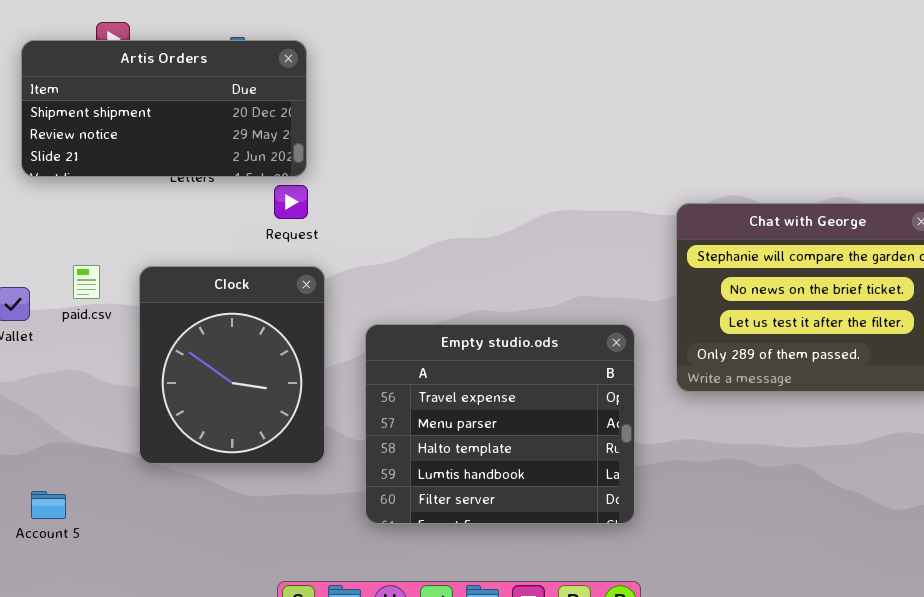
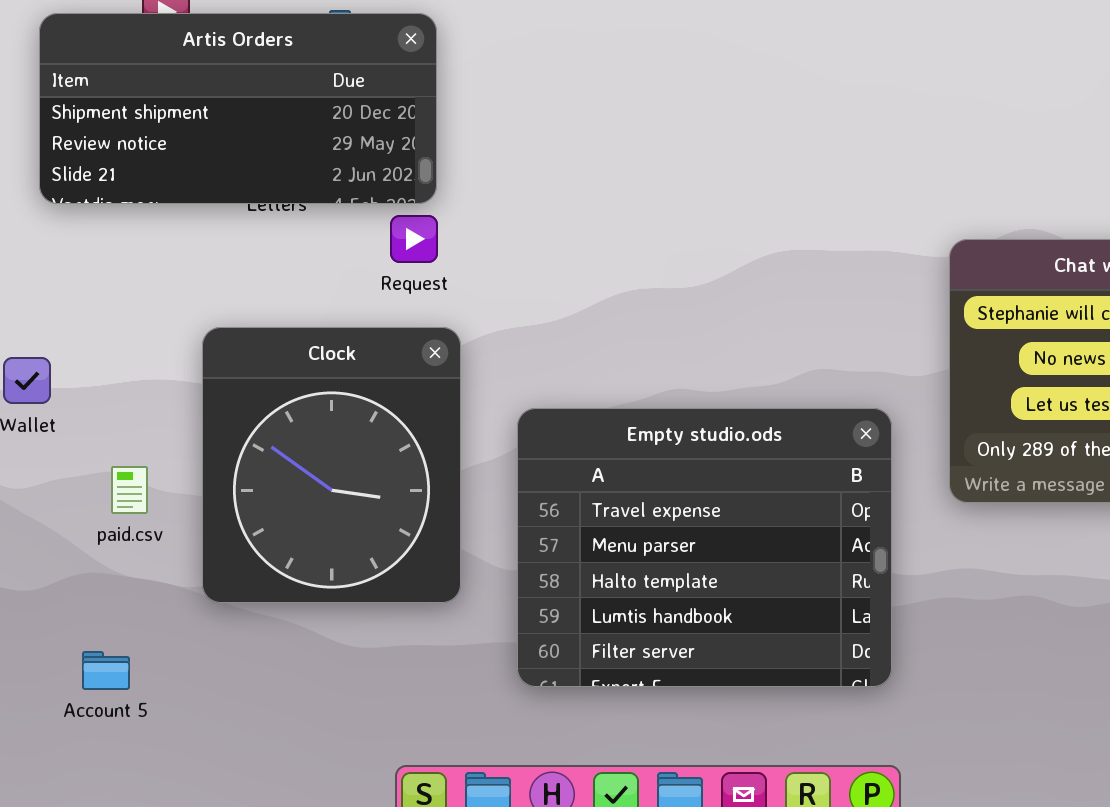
paid.csv: [73,265,100,299] -> [111,466,148,514], moved
Account 5: [31,491,66,519] -> [82,651,130,690], moved

